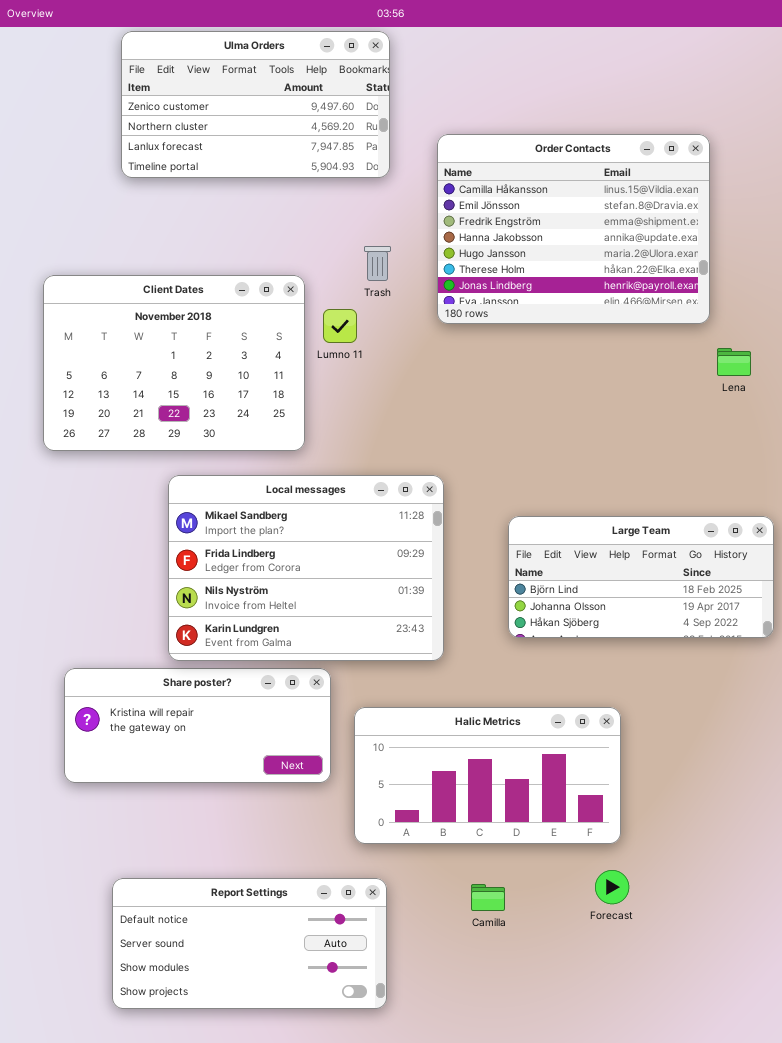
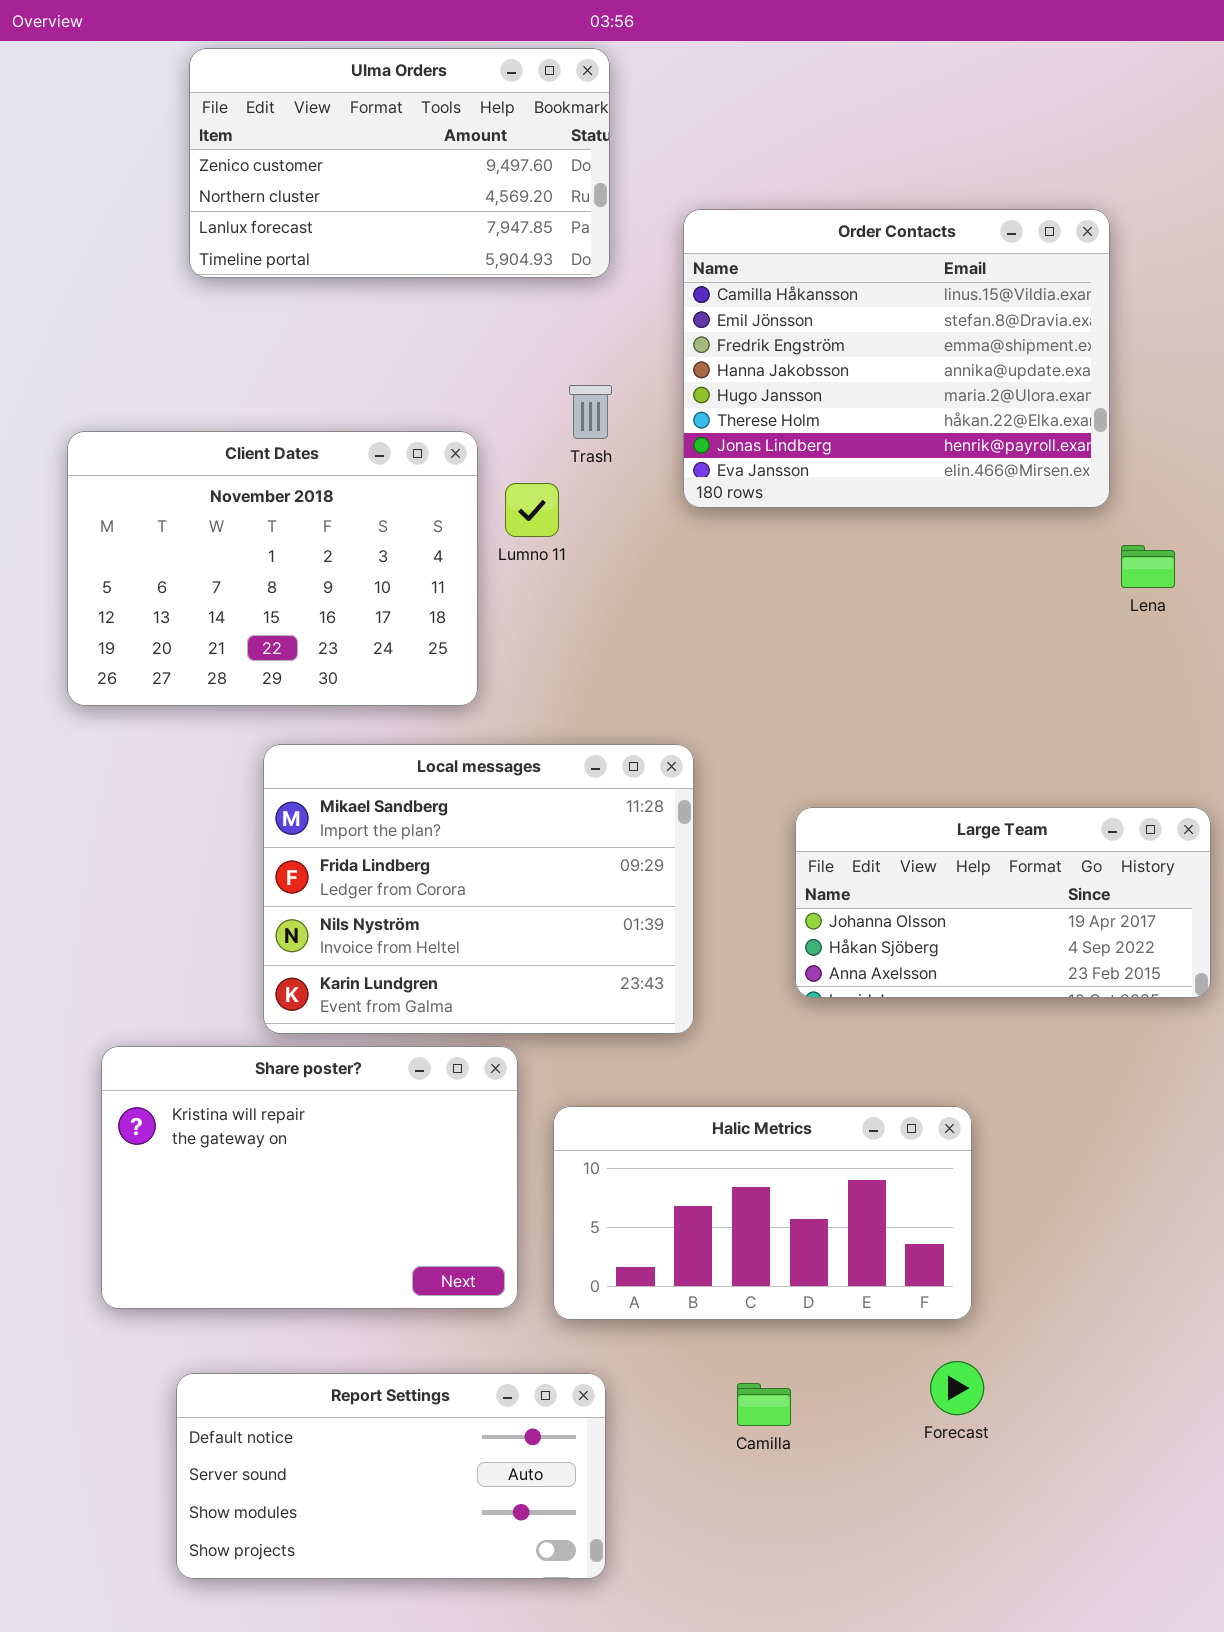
Large Team: [508,516,774,638] -> [795,807,1211,998], scrolled down 1 row
Share poster?: [64,668,331,783] -> [101,1046,518,1309], resized

